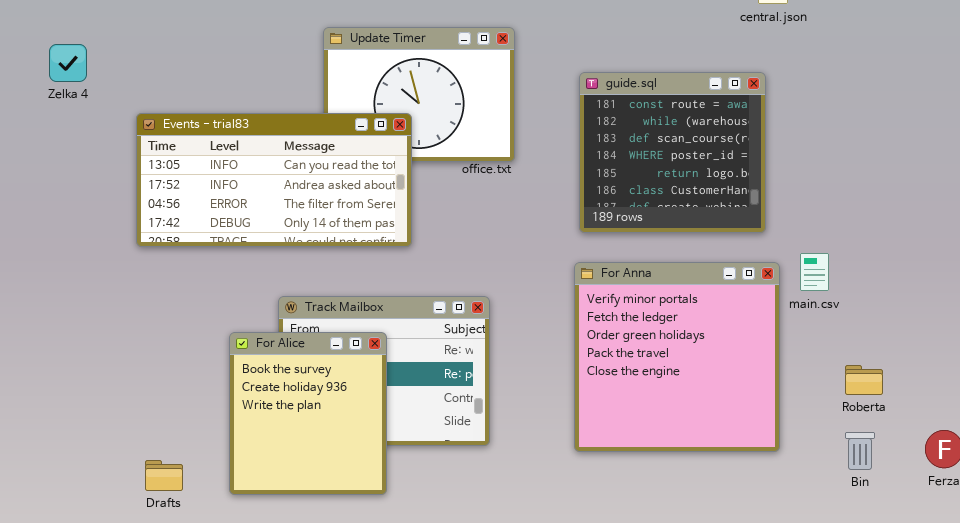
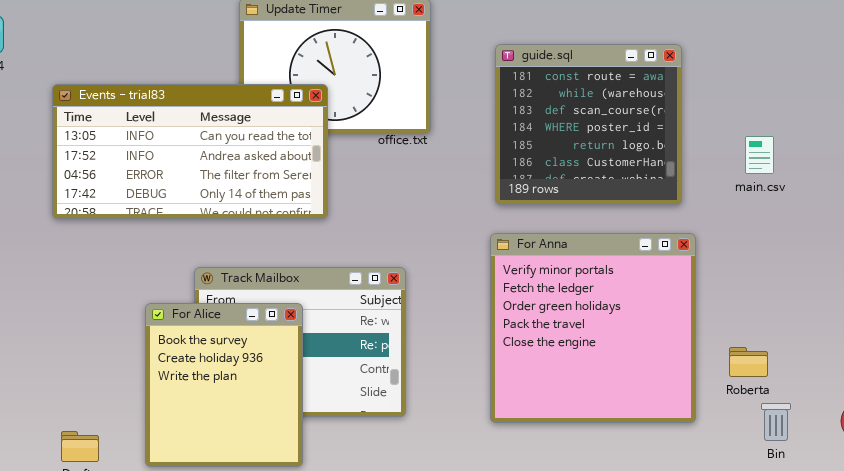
main.csv: [800,253,829,291] -> [745,136,774,174], moved
Roberta: [845,365,883,395] -> [729,347,768,377], moved

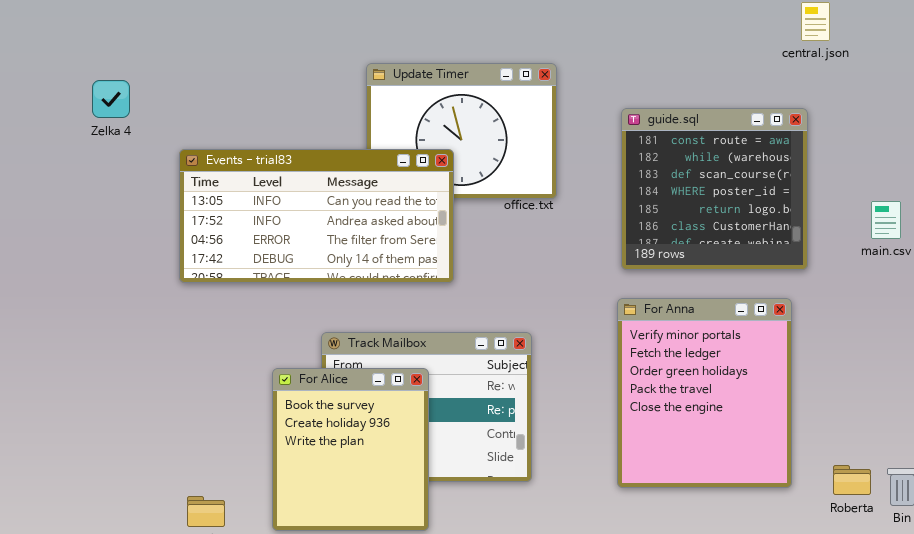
For Anna: [490,233,696,423] -> [617,298,792,488], resized
Roberta: [729,347,768,377] -> [833,465,871,495], moved

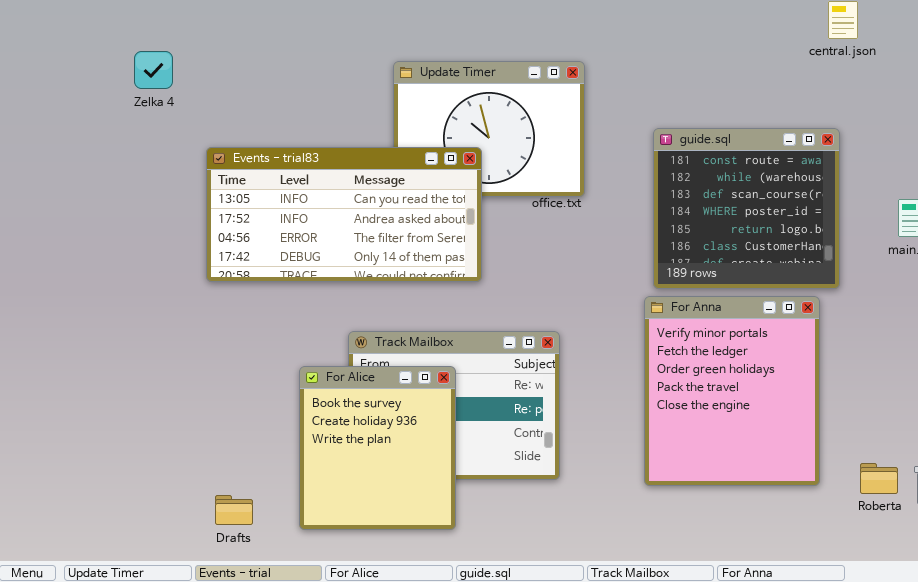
Zelka 4: [92,80,130,118] -> [134,51,173,89], moved
guide.sql: [621,108,808,270] -> [653,128,840,289], moved

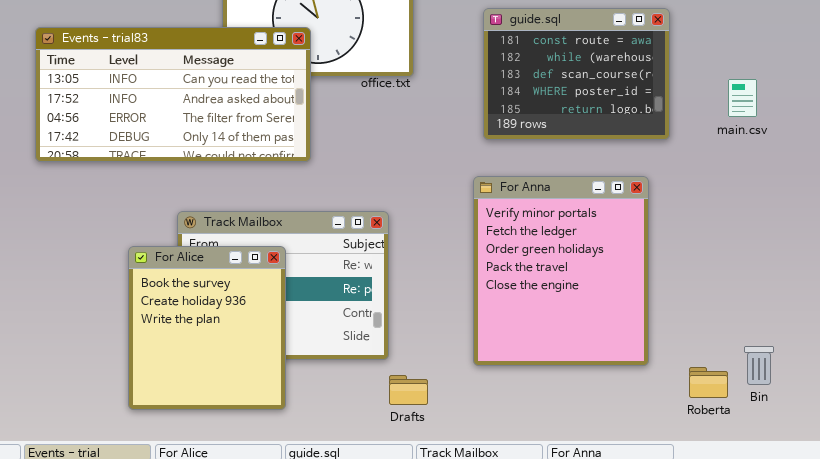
guide.sql: [653,128,840,289] -> [483,8,670,140], resized
Roberta: [860,463,898,494] -> [689,367,728,398], moved
Drafts: [215,495,253,525] -> [389,375,428,405], moved

